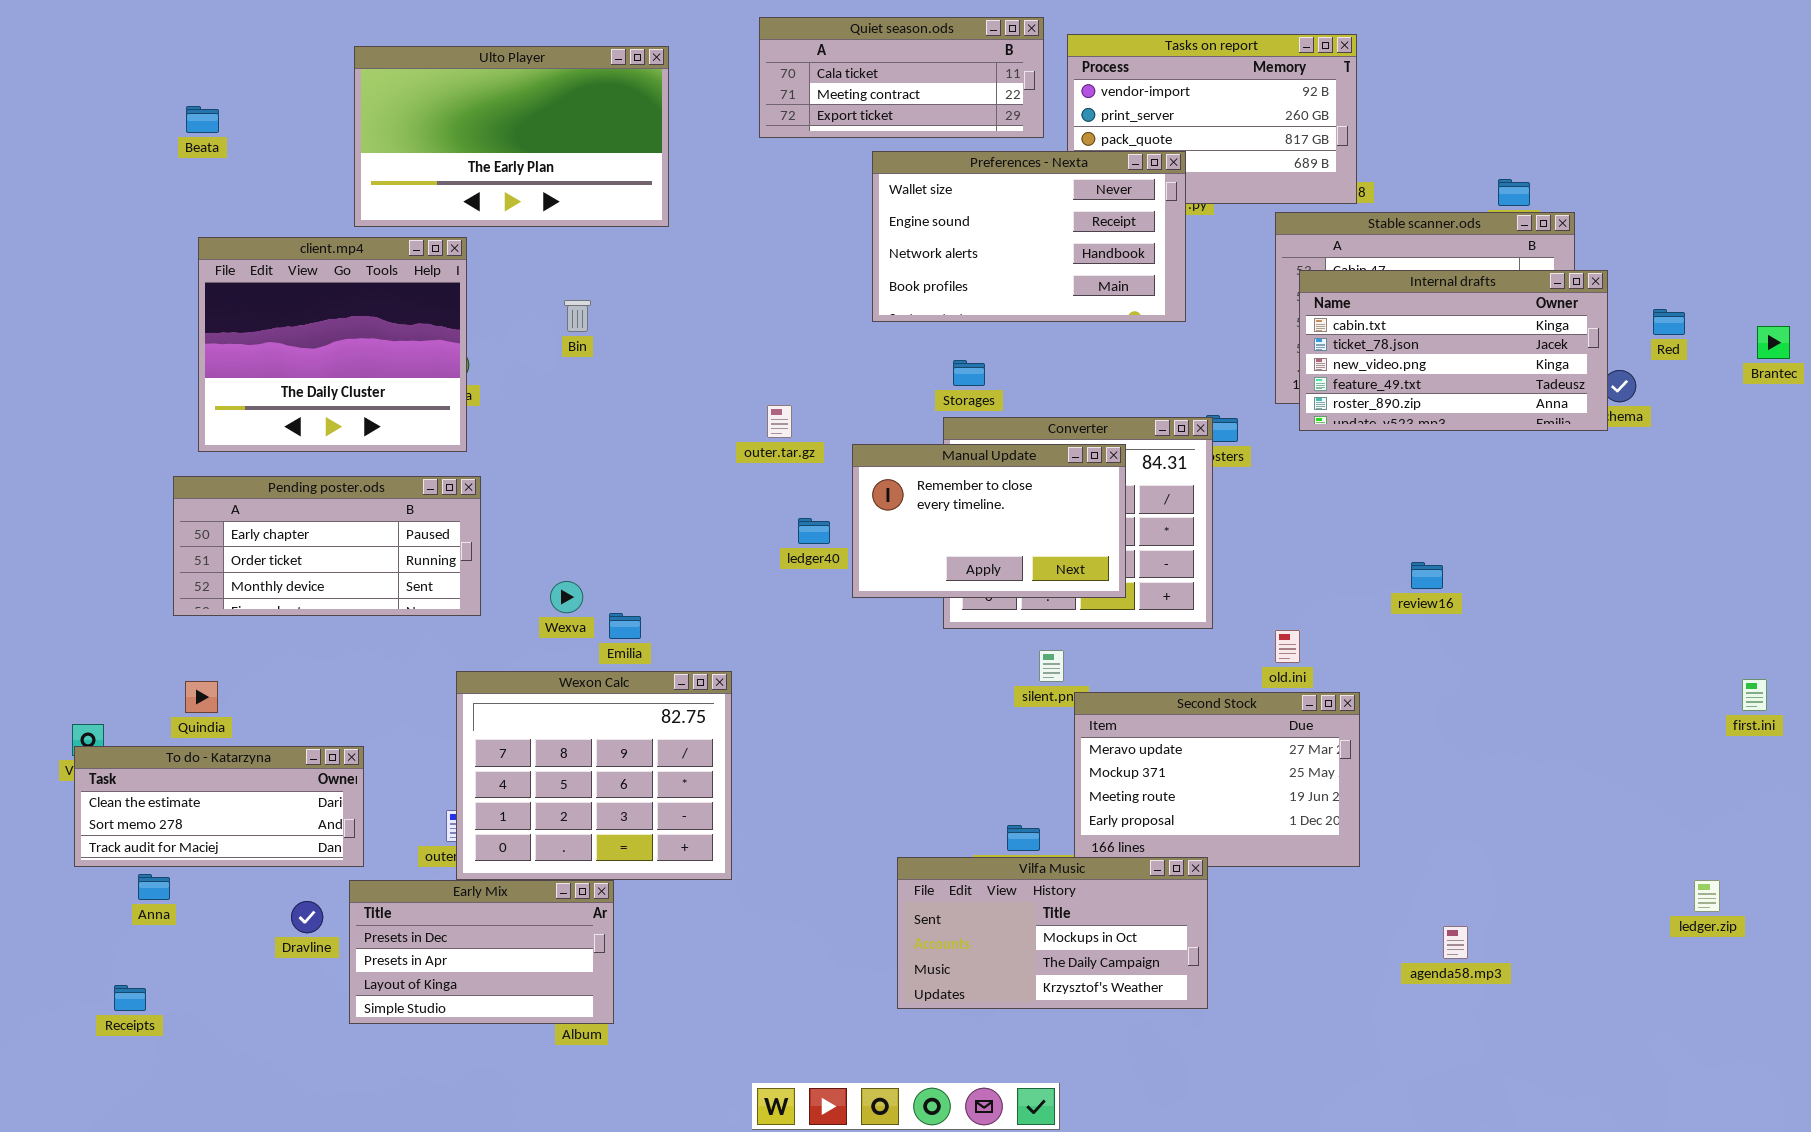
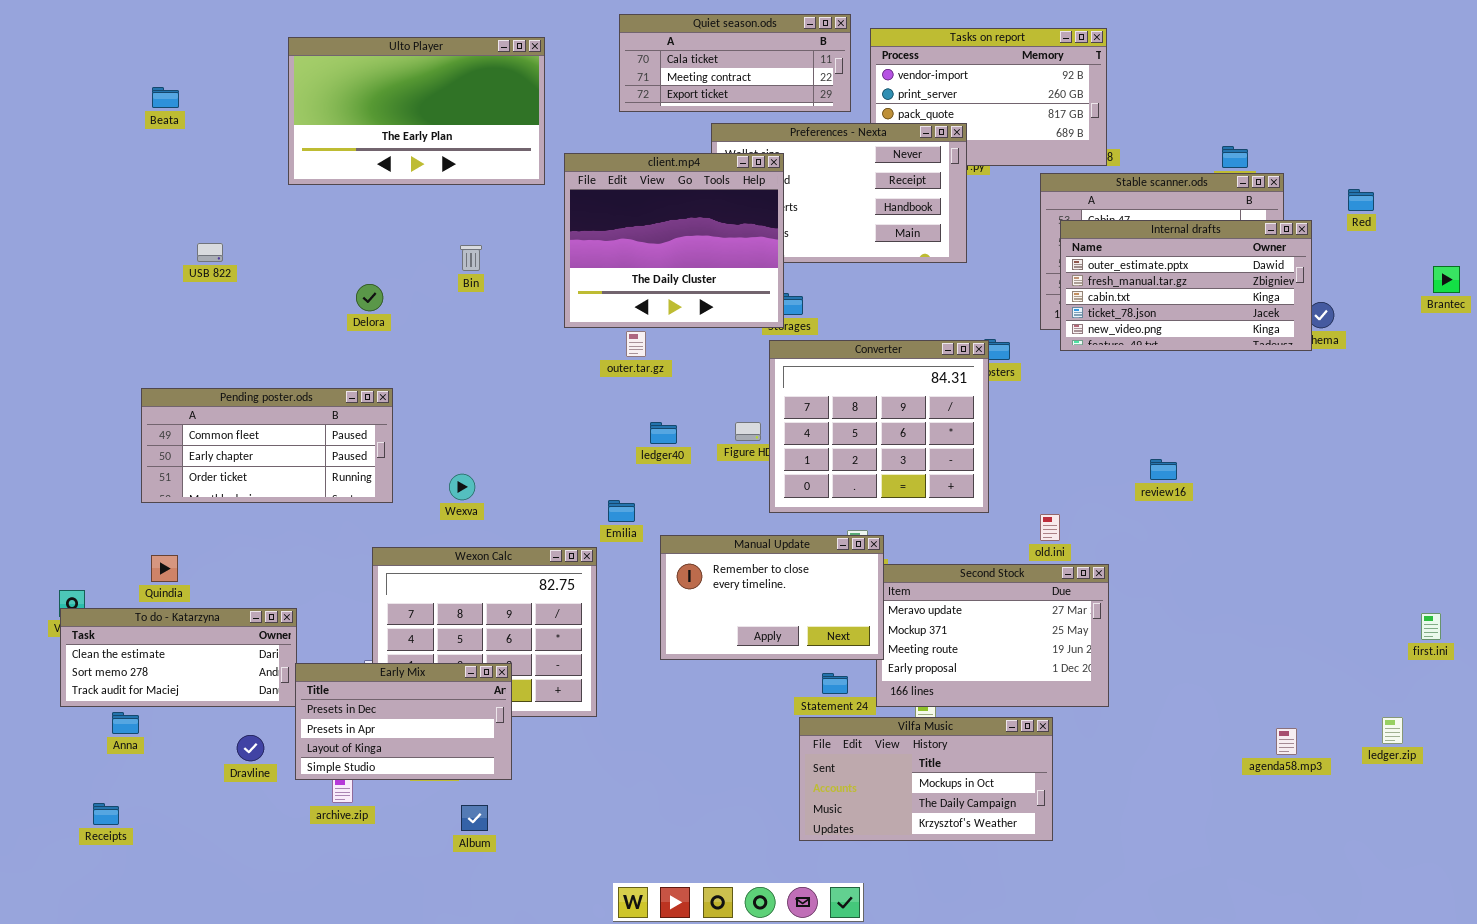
client.mp4: [198,237,467,452] -> [564,153,784,328], moved
Internal drafts: [1299,270,1608,431] -> [1060,220,1312,351], scrolled up 2 rows
Red: [1653,309,1685,335] -> [1348,189,1374,211], moved
Manual Update: [852,444,1126,598] -> [660,535,884,660], moved
Pending poster.ods: [173,476,481,616] -> [141,388,393,503], scrolled up 1 row
Emilia: [609,613,641,639] -> [608,500,635,522], moved
first.ini: [1742,679,1767,711] -> [1421,613,1441,640], moved
Vilfa Music: [897,857,1208,1009] -> [799,717,1053,841], moved
Early Mix: [349,880,614,1024] -> [295,663,512,780], moved
agenda58.mp3: [1443,926,1468,959] -> [1276,728,1297,755], moved

